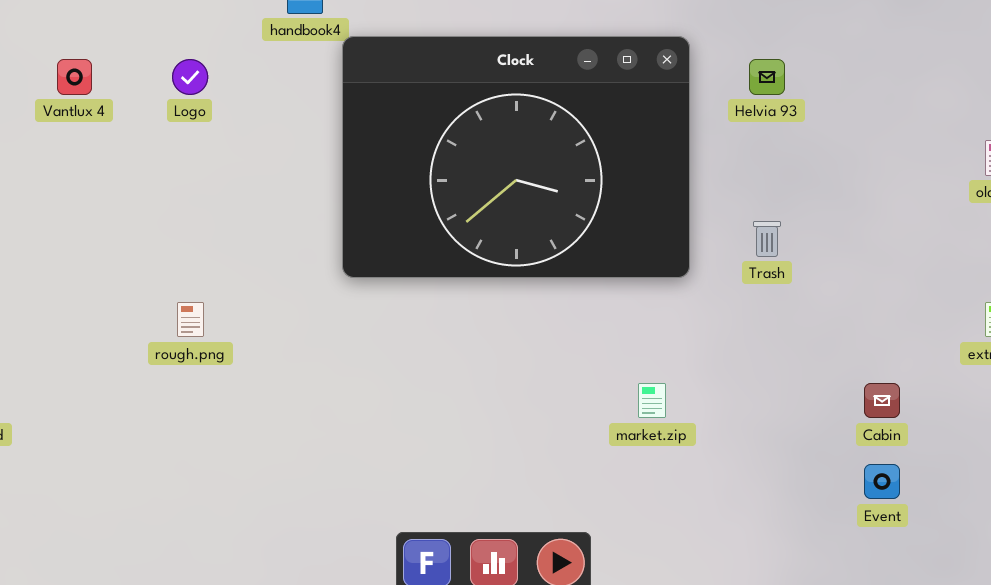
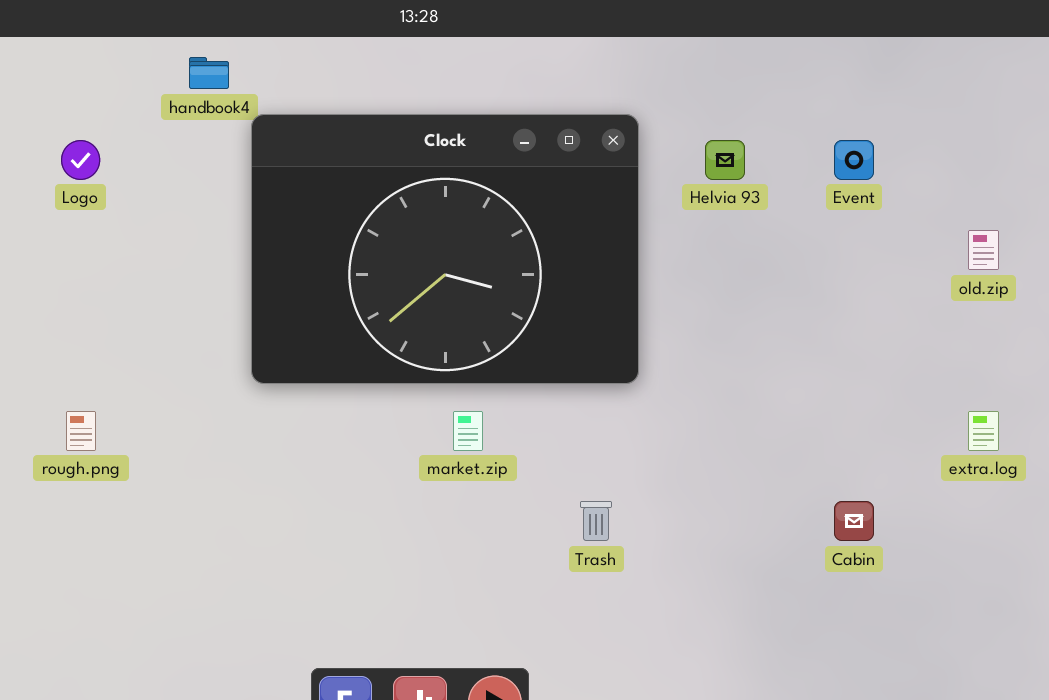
Trash: [753,221,781,257] -> [580,501,612,541], moved
market.zip: [638,383,666,418] -> [453,411,483,451], moved
Event: [864,464,900,499] -> [834,140,874,180], moved

